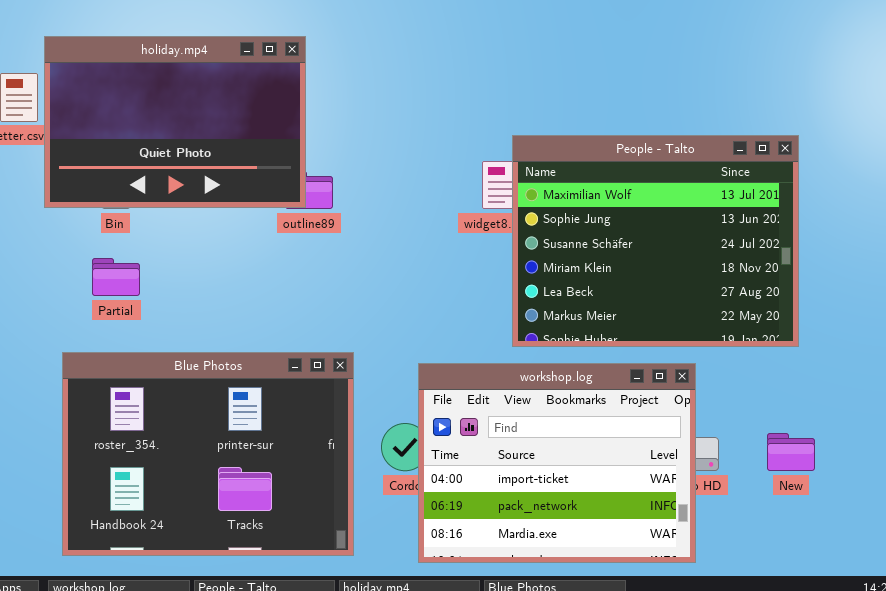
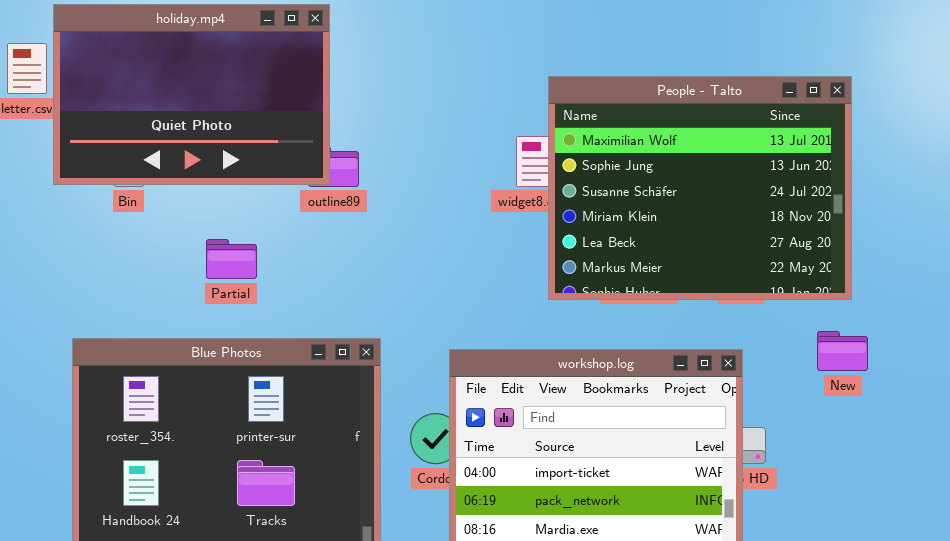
People - Talto: [512,135,799,347] -> [548,76,852,300], moved
Partial: [92,258,140,296] -> [206,239,257,279], moved
New: [767,433,815,471] -> [817,331,868,371], moved

